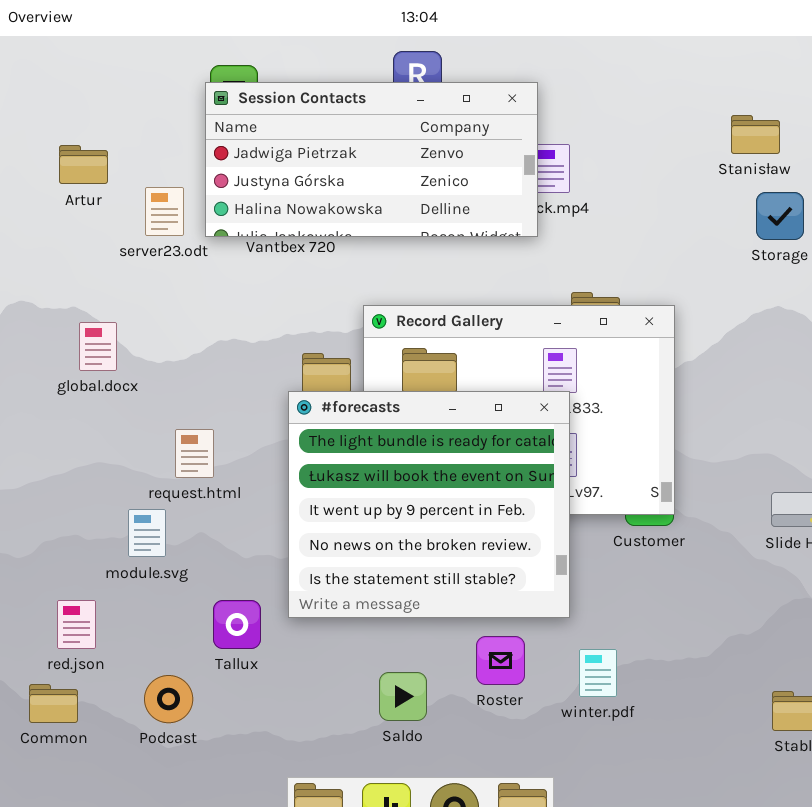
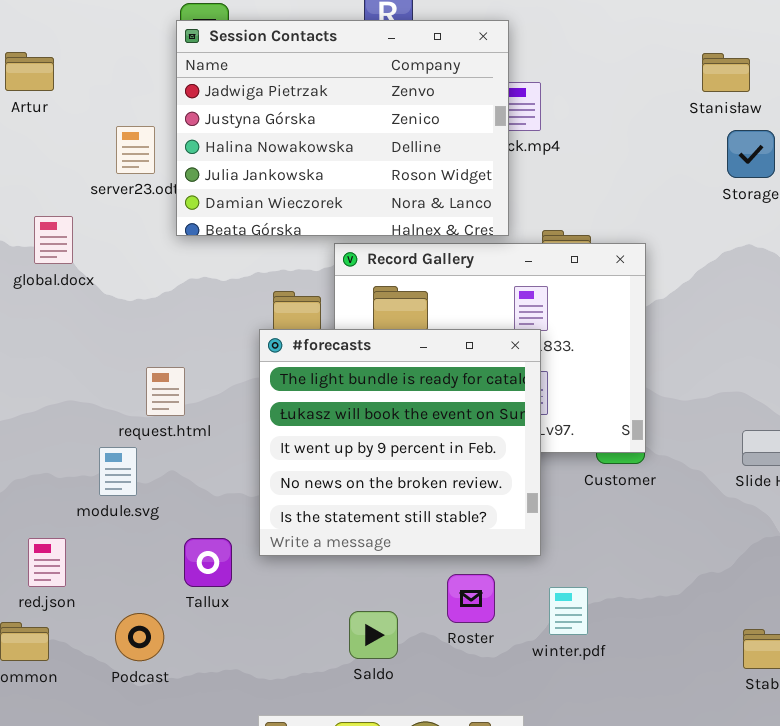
Session Contacts: [205,82,538,237] -> [176,20,509,236], resized
Artur: [59,145,108,184] -> [5,52,54,91], moved
global.docx: [79,322,117,371] -> [34,216,73,264], moved

